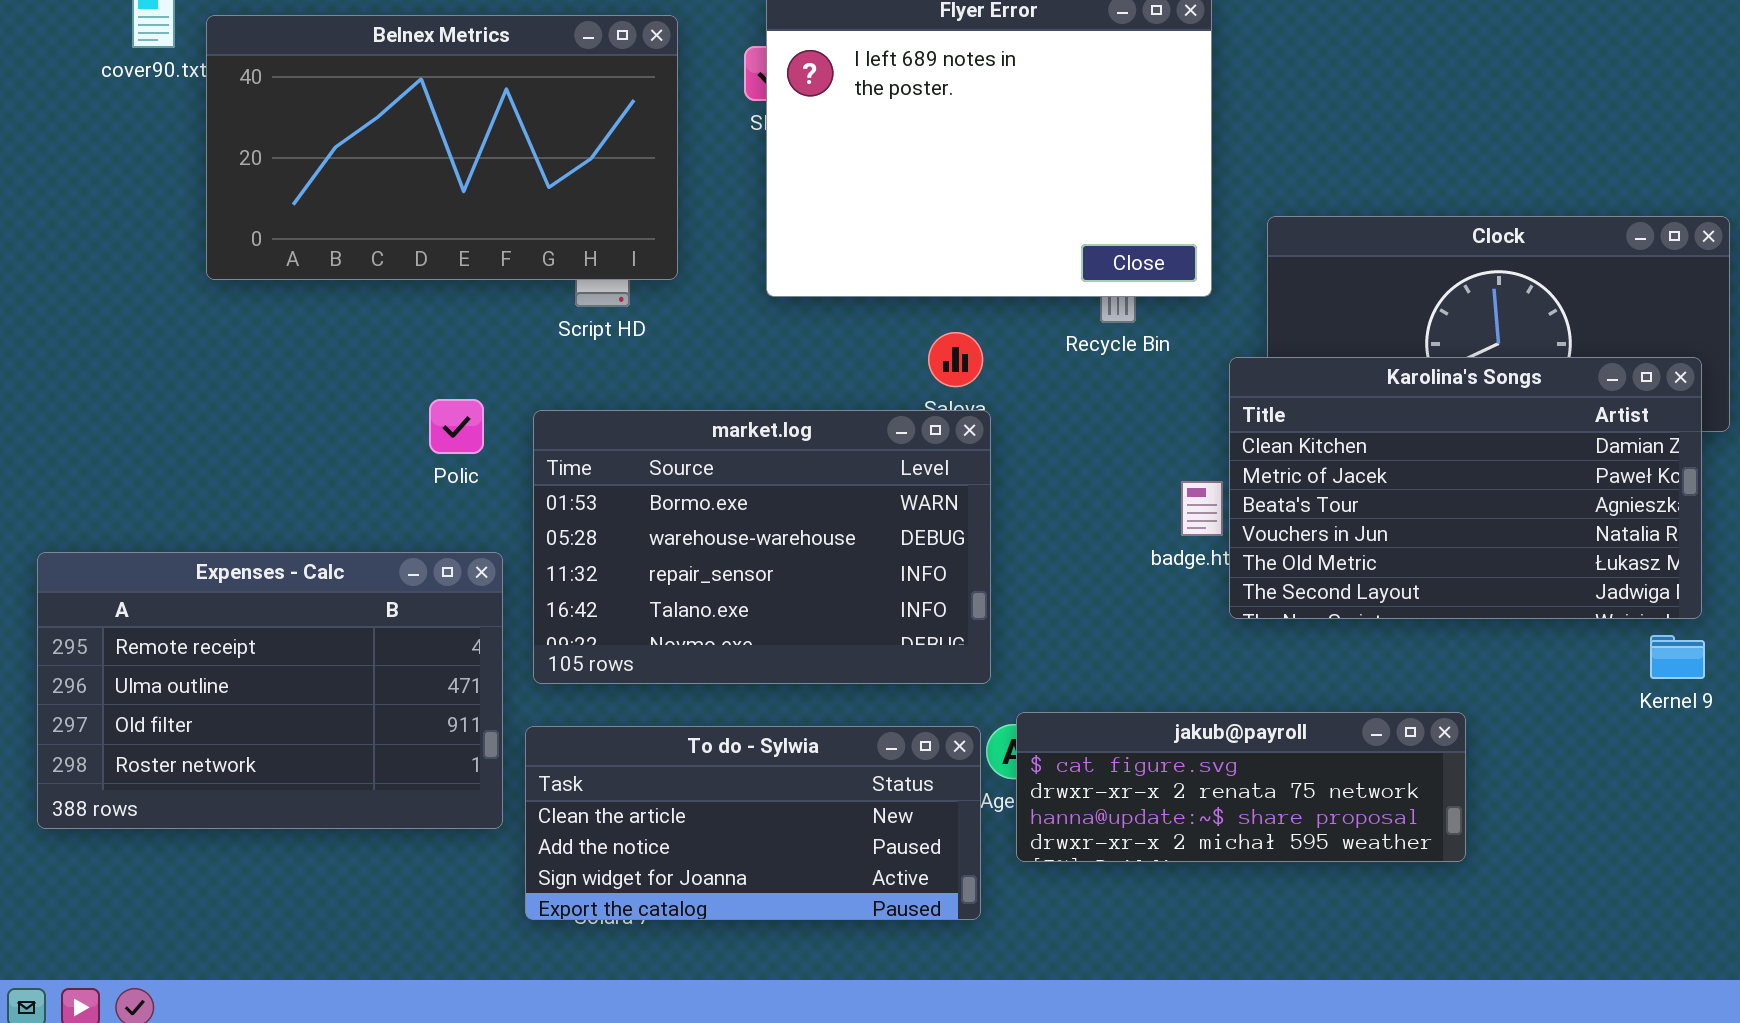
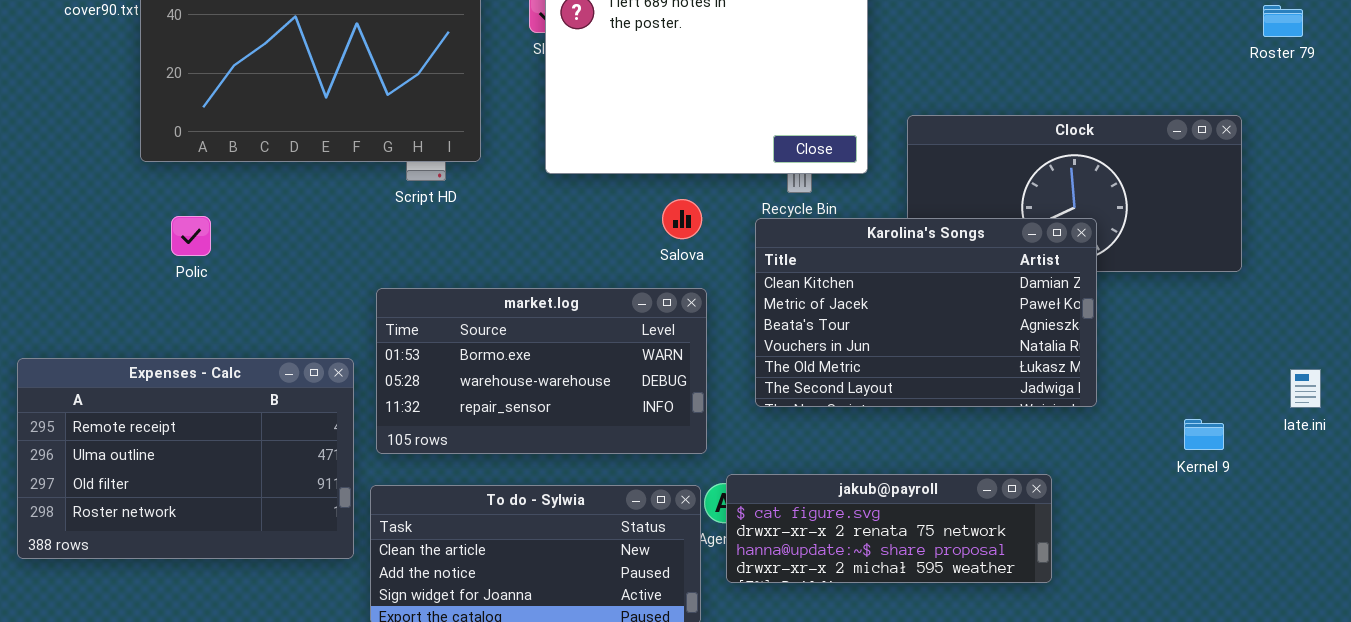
Karolina's Songs: [1229,357,1702,619] -> [755,218,1097,407], moved
Polic: [429,399,484,454] -> [171,216,211,256], moved
market.log: [533,410,991,684] -> [376,288,707,454], resized

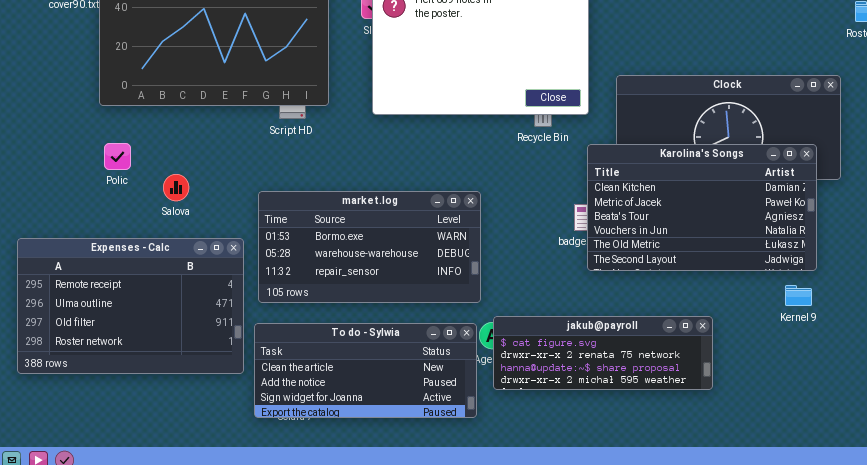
Salova: [662,199,702,239] -> [163,174,189,201], moved
Polic: [171,216,211,256] -> [104,143,131,170], moved
Karolina's Songs: [755,218,1097,407] -> [587,144,817,271], moved
Kernel 9: [1184,419,1224,450] -> [785,285,812,306], moved

